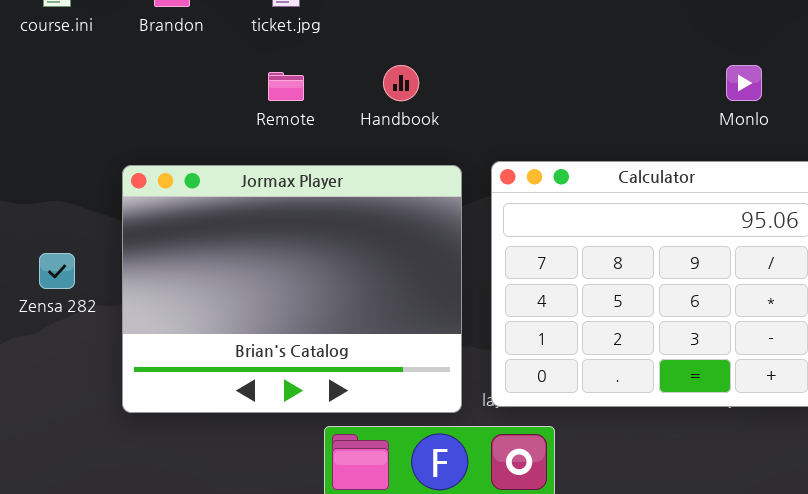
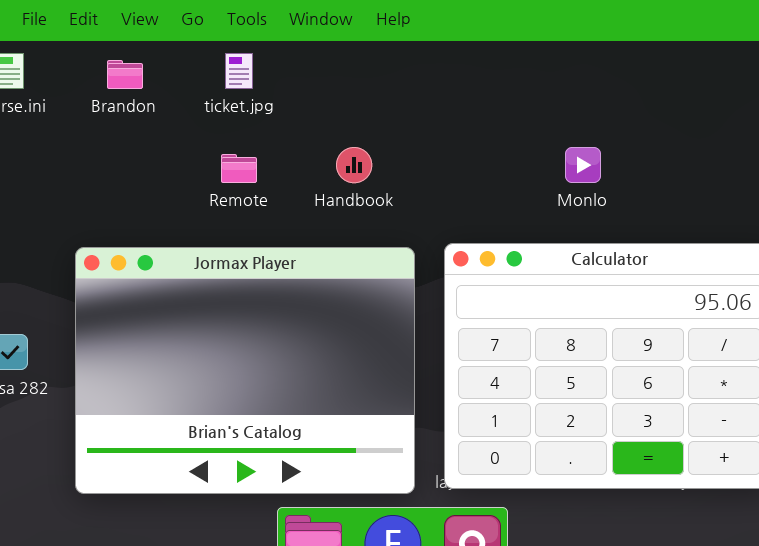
Monlo: [726,65,762,101] -> [565,147,601,183], moved

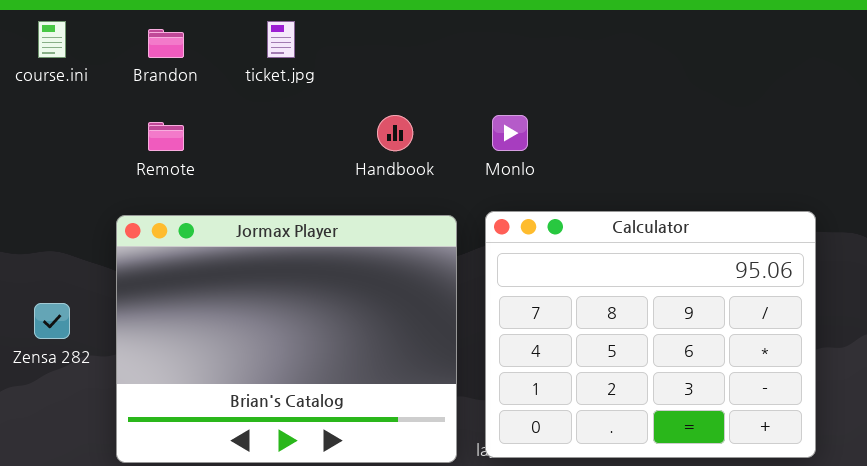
Monlo: [565,147,601,183] -> [492,115,528,151], moved
Remote: [221,154,257,183] -> [148,122,184,151], moved

